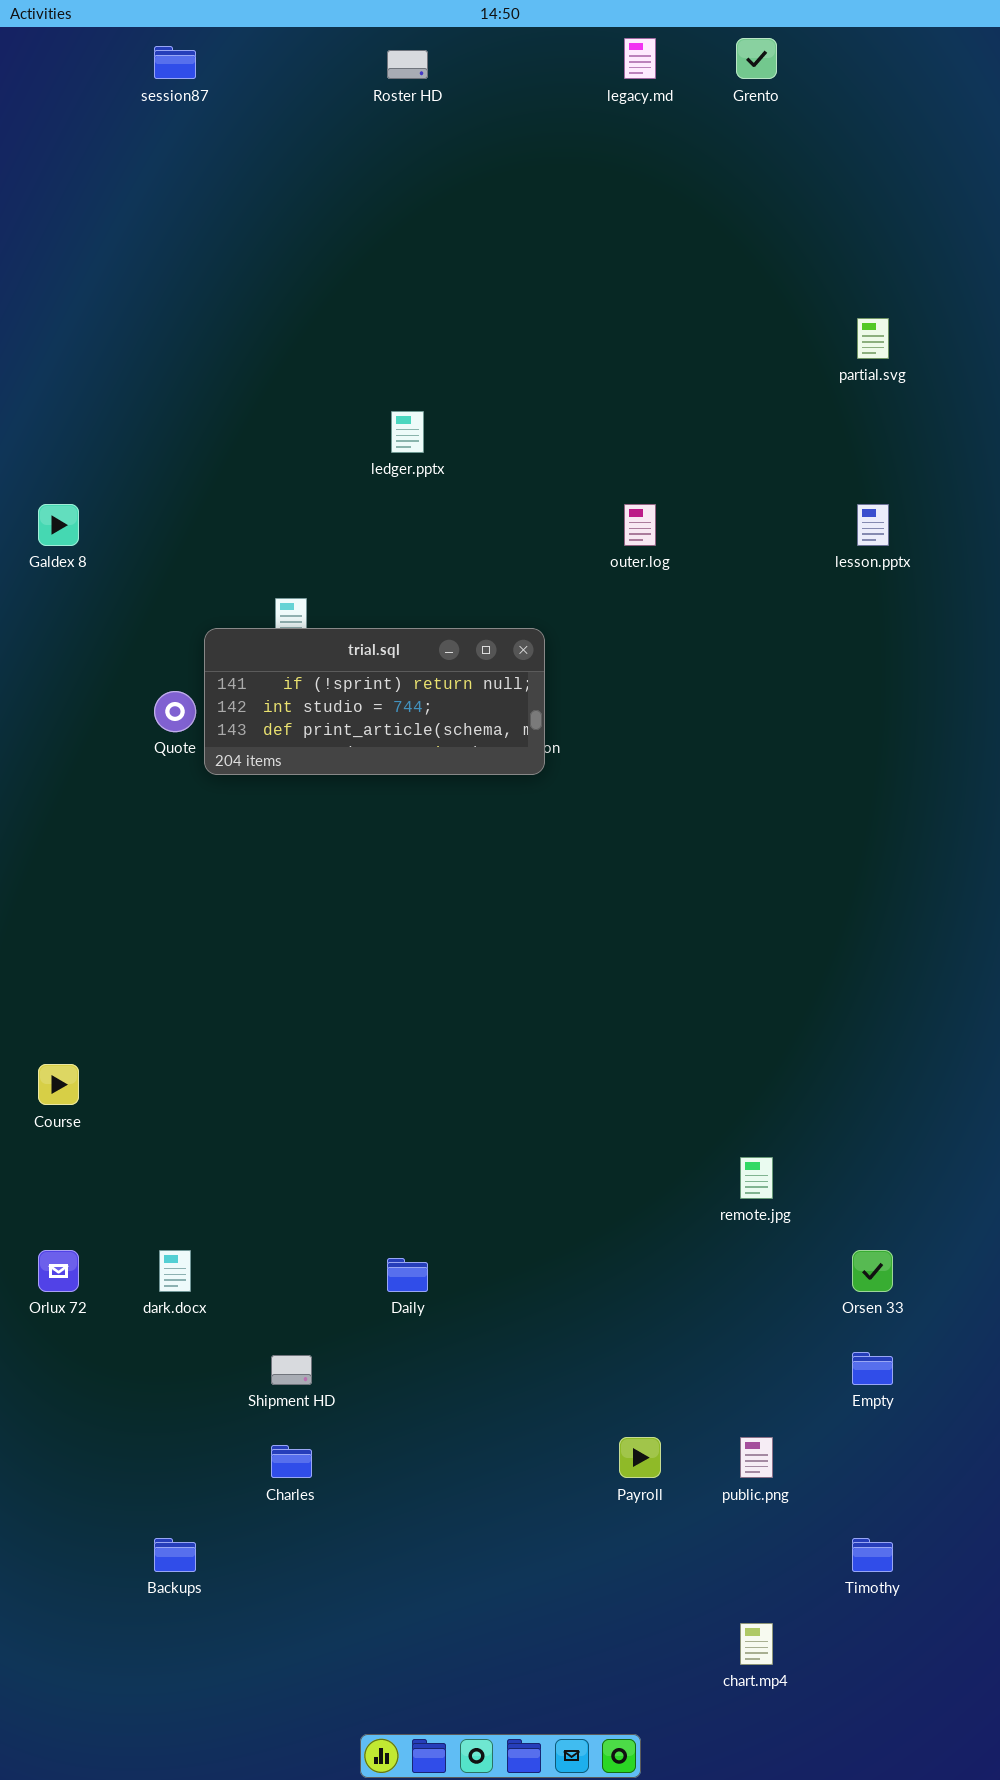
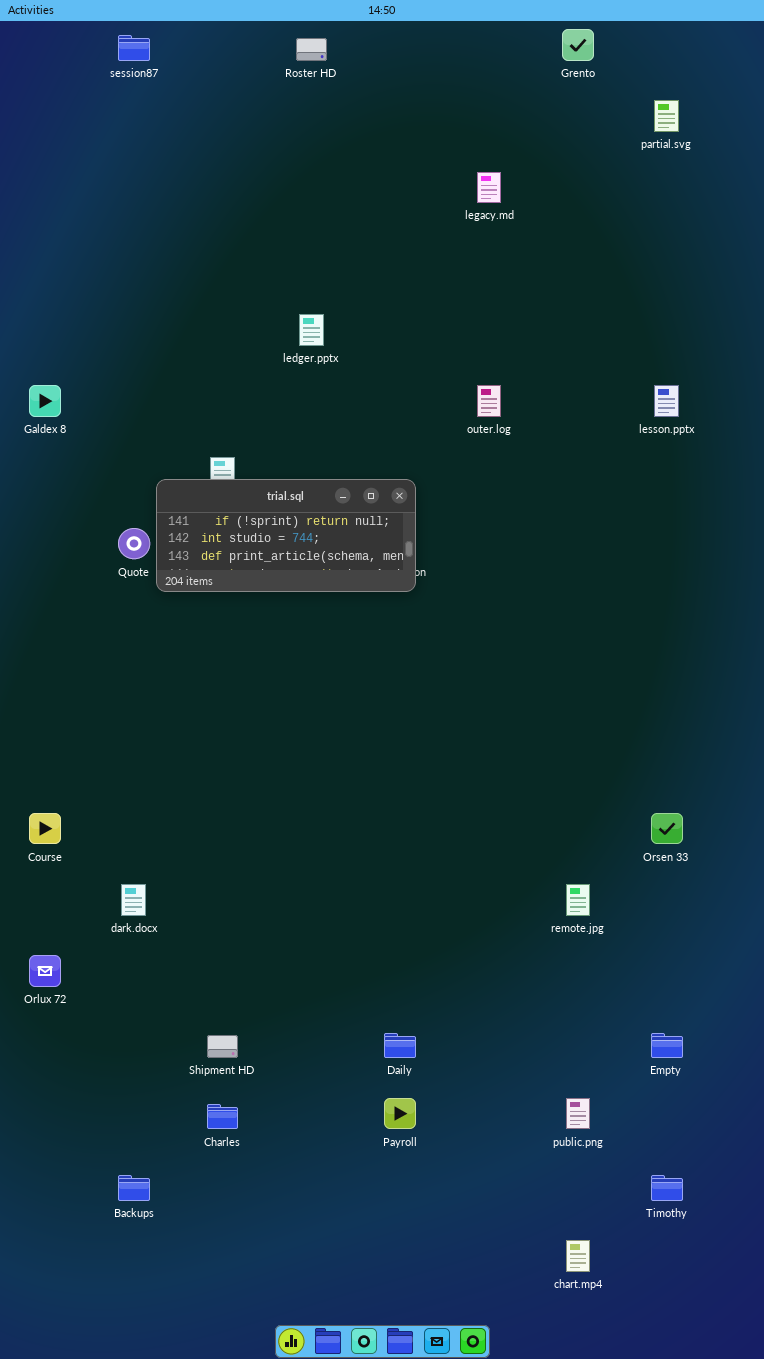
legacy.md: [624,38,656,79] -> [477,172,501,203], moved
partial.svg: [857,318,889,359] -> [654,100,679,132], moved
dark.docx: [159,1250,191,1292] -> [121,884,146,916], moved
Orsen 33: [852,1250,893,1292] -> [651,813,683,844], moved
Daily: [387,1258,428,1292] -> [384,1033,416,1058], moved
Payroll: [619,1437,661,1478] -> [384,1098,416,1129], moved

